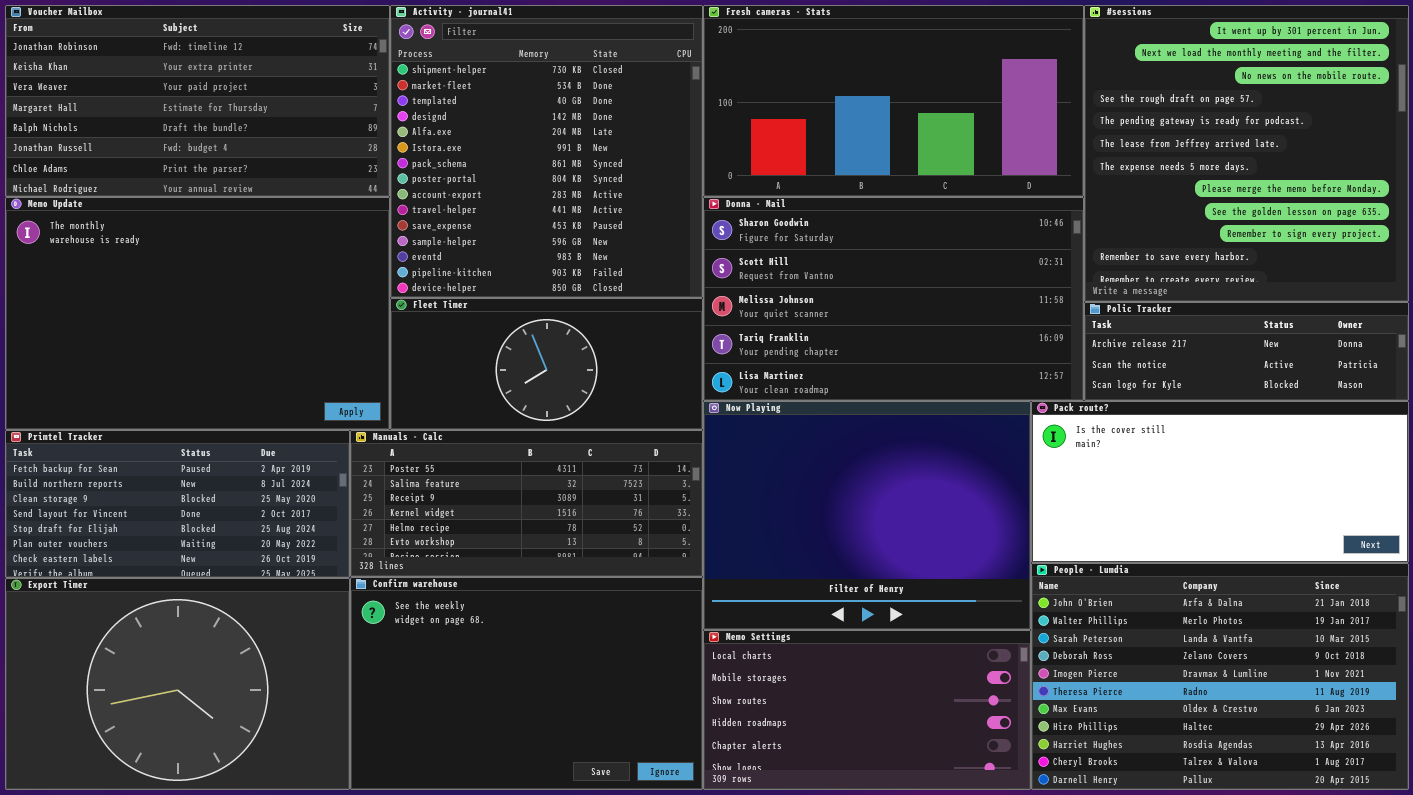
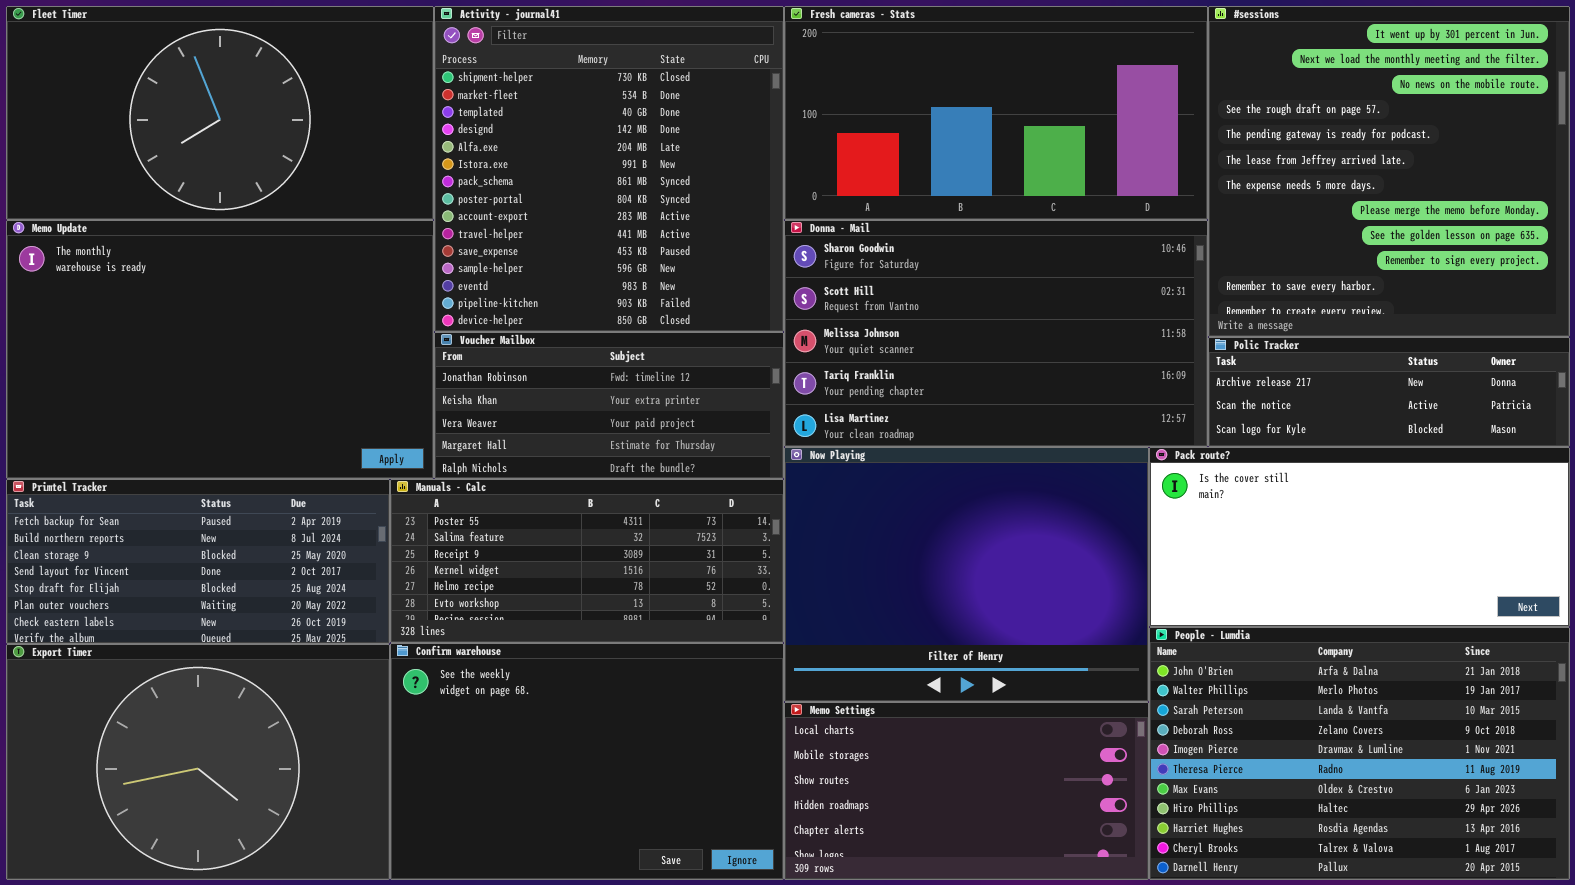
Voucher Mailbox: [5,5,390,197] -> [434,332,784,479], moved, resized
Fleet Timer: [390,298,703,430] -> [6,6,434,220], moved, resized

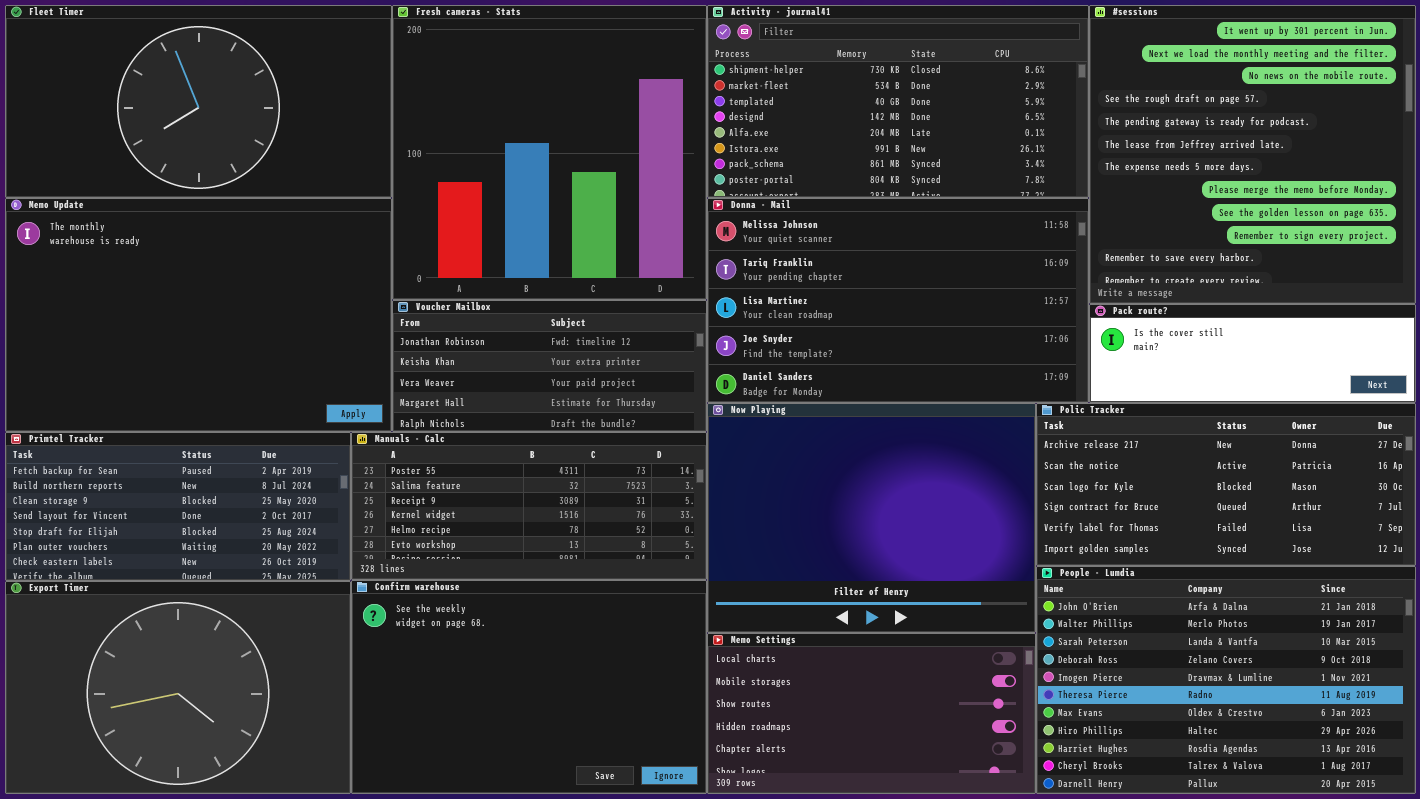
Activity - journal41: [434,6,784,332] -> [707,5,1089,198], moved, resized
Fresh cameras - Stats: [784,6,1208,220] -> [392,5,707,300], moved, resized
Donna - Mail: [784,220,1208,447] -> [707,198,1089,403], scrolled down 2 rows
Polic Tracker: [1208,337,1570,447] -> [1036,403,1416,566], moved, resized
Pack route?: [1149,447,1570,627] -> [1089,304,1416,403], moved, resized

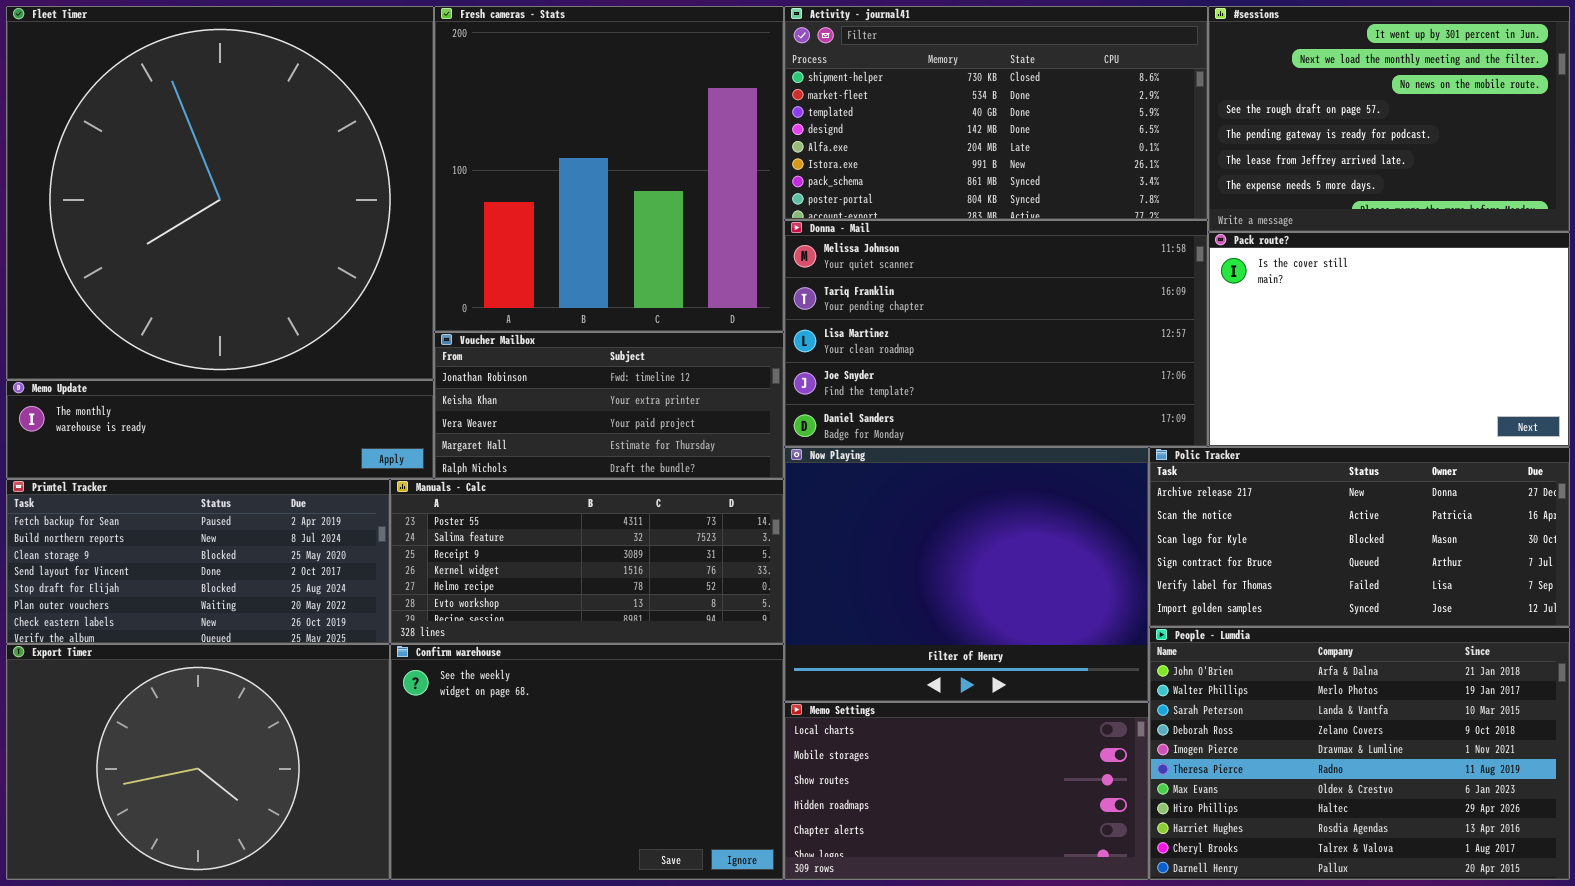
Fleet Timer: [5,5,392,198] -> [6,6,434,380], resized
#sessions: [1089,5,1416,304] -> [1208,6,1570,232], resized
Memo Update: [5,198,392,432] -> [6,380,434,479], resized
Pack route?: [1089,304,1416,403] -> [1208,232,1570,447], resized

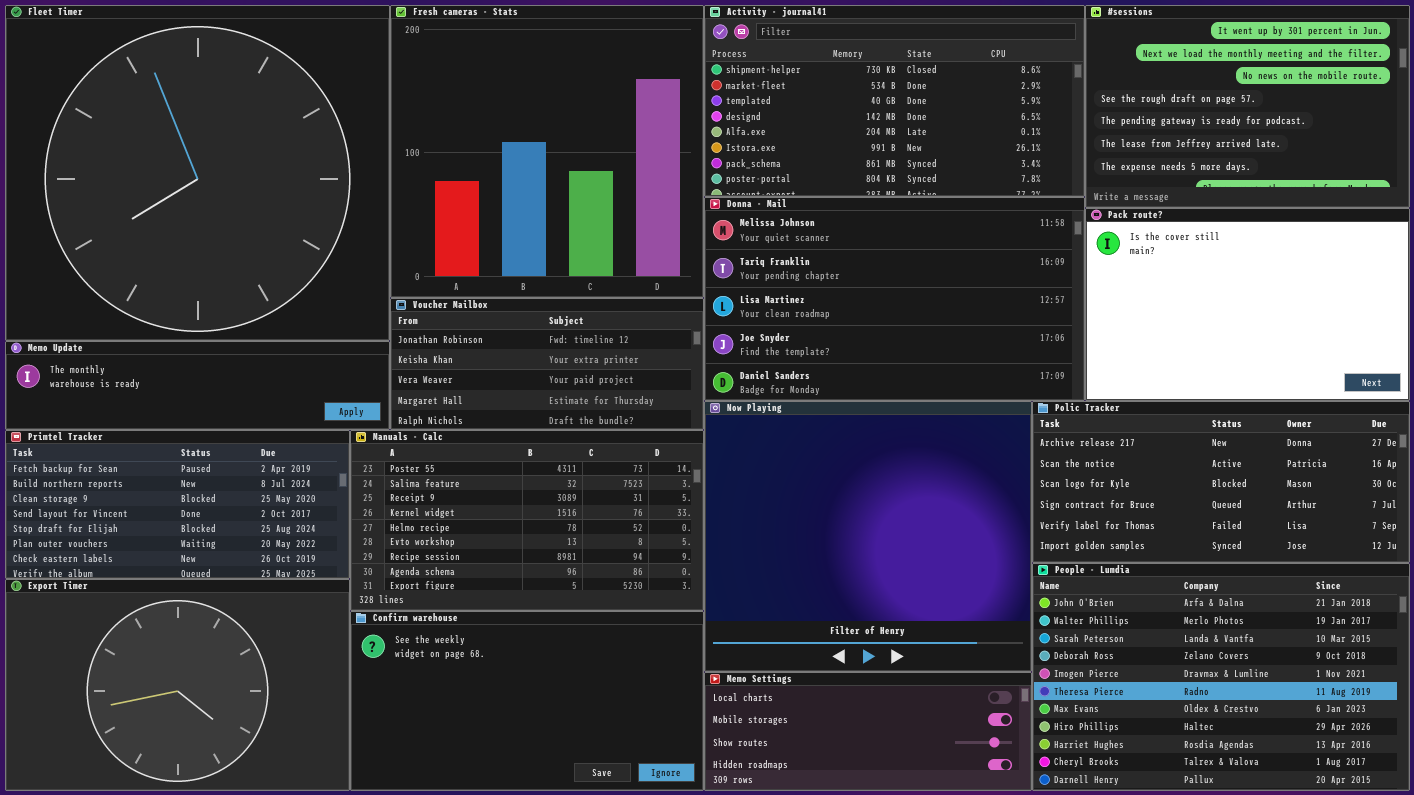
Now Playing: [784,447,1149,702] -> [704,401,1032,672], resized
Manuals - Calc: [390,479,784,644] -> [350,430,704,611], resized
Confirm warehouse: [390,644,784,880] -> [350,611,704,791], resized
Memo Settings: [784,702,1149,880] -> [704,672,1032,791], resized

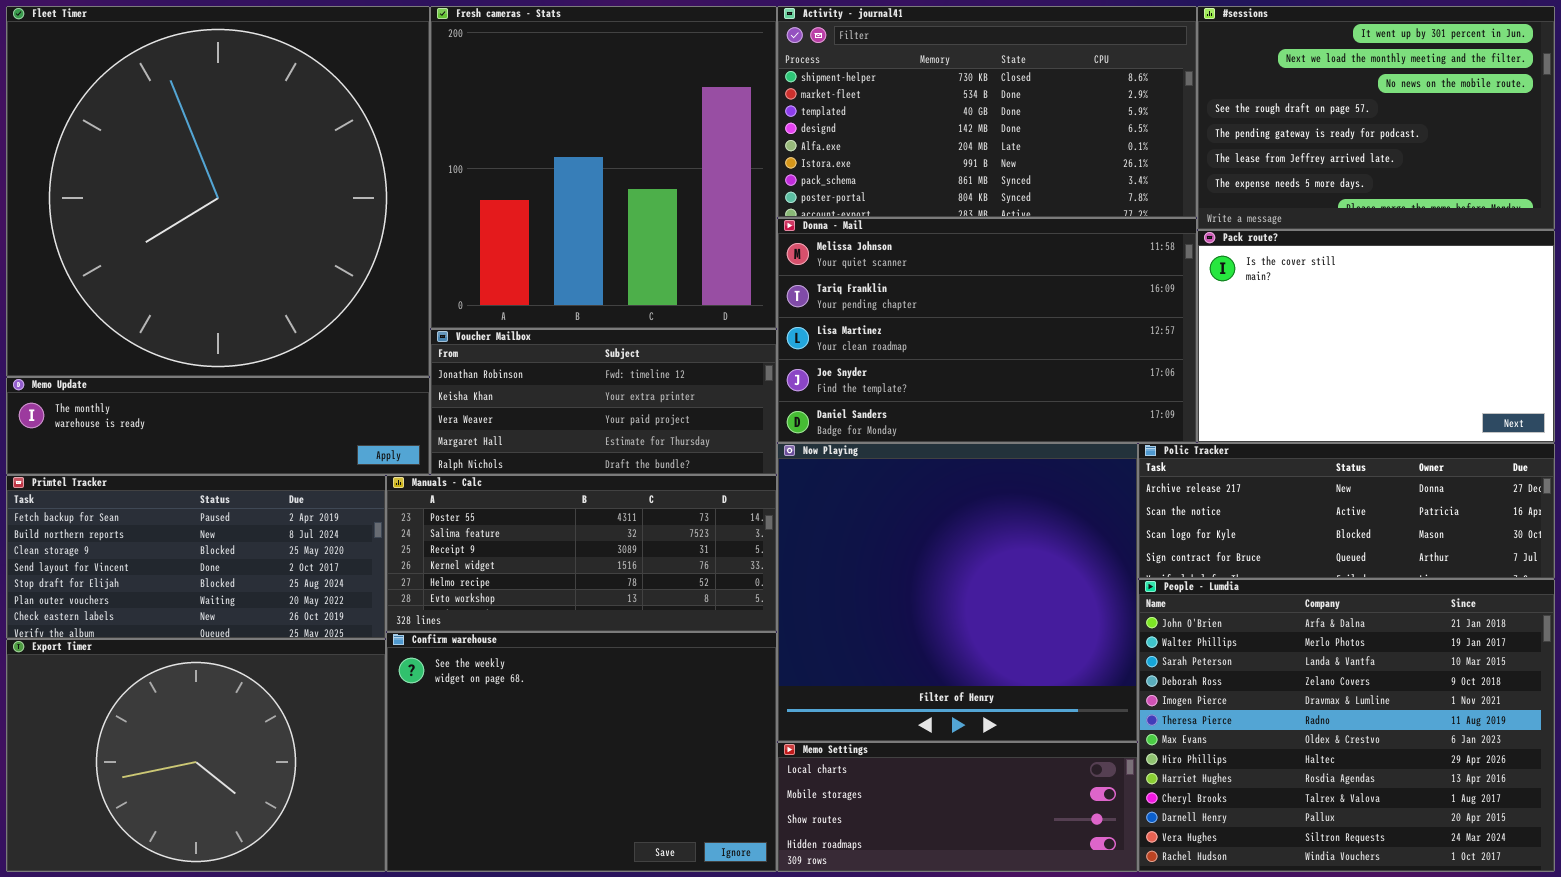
Polic Tracker: [1032,401,1410,563] -> [1138,443,1555,579], resized
Manuals - Calc: [350,430,704,611] -> [386,475,777,632], resized
People - Lumdia: [1032,563,1410,791] -> [1138,579,1555,872], resized
Confirm warehouse: [350,611,704,791] -> [386,632,777,872], resized

